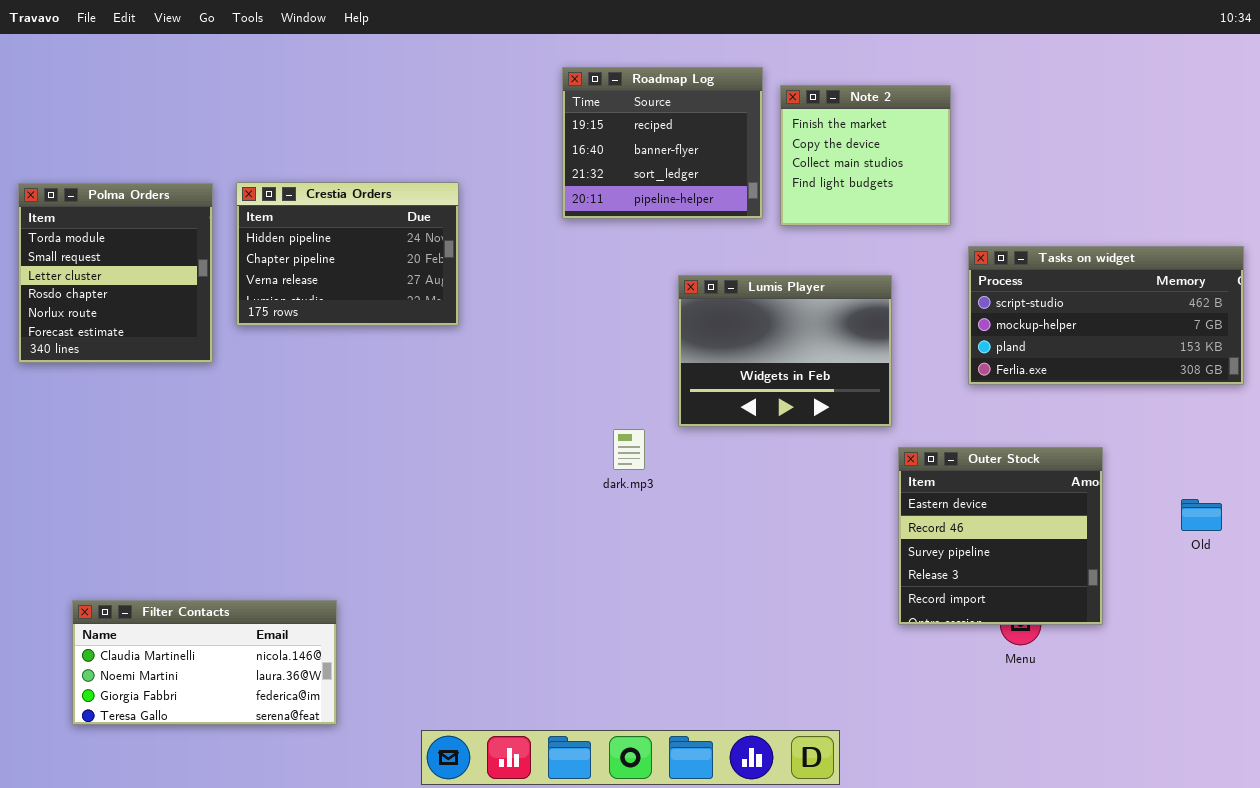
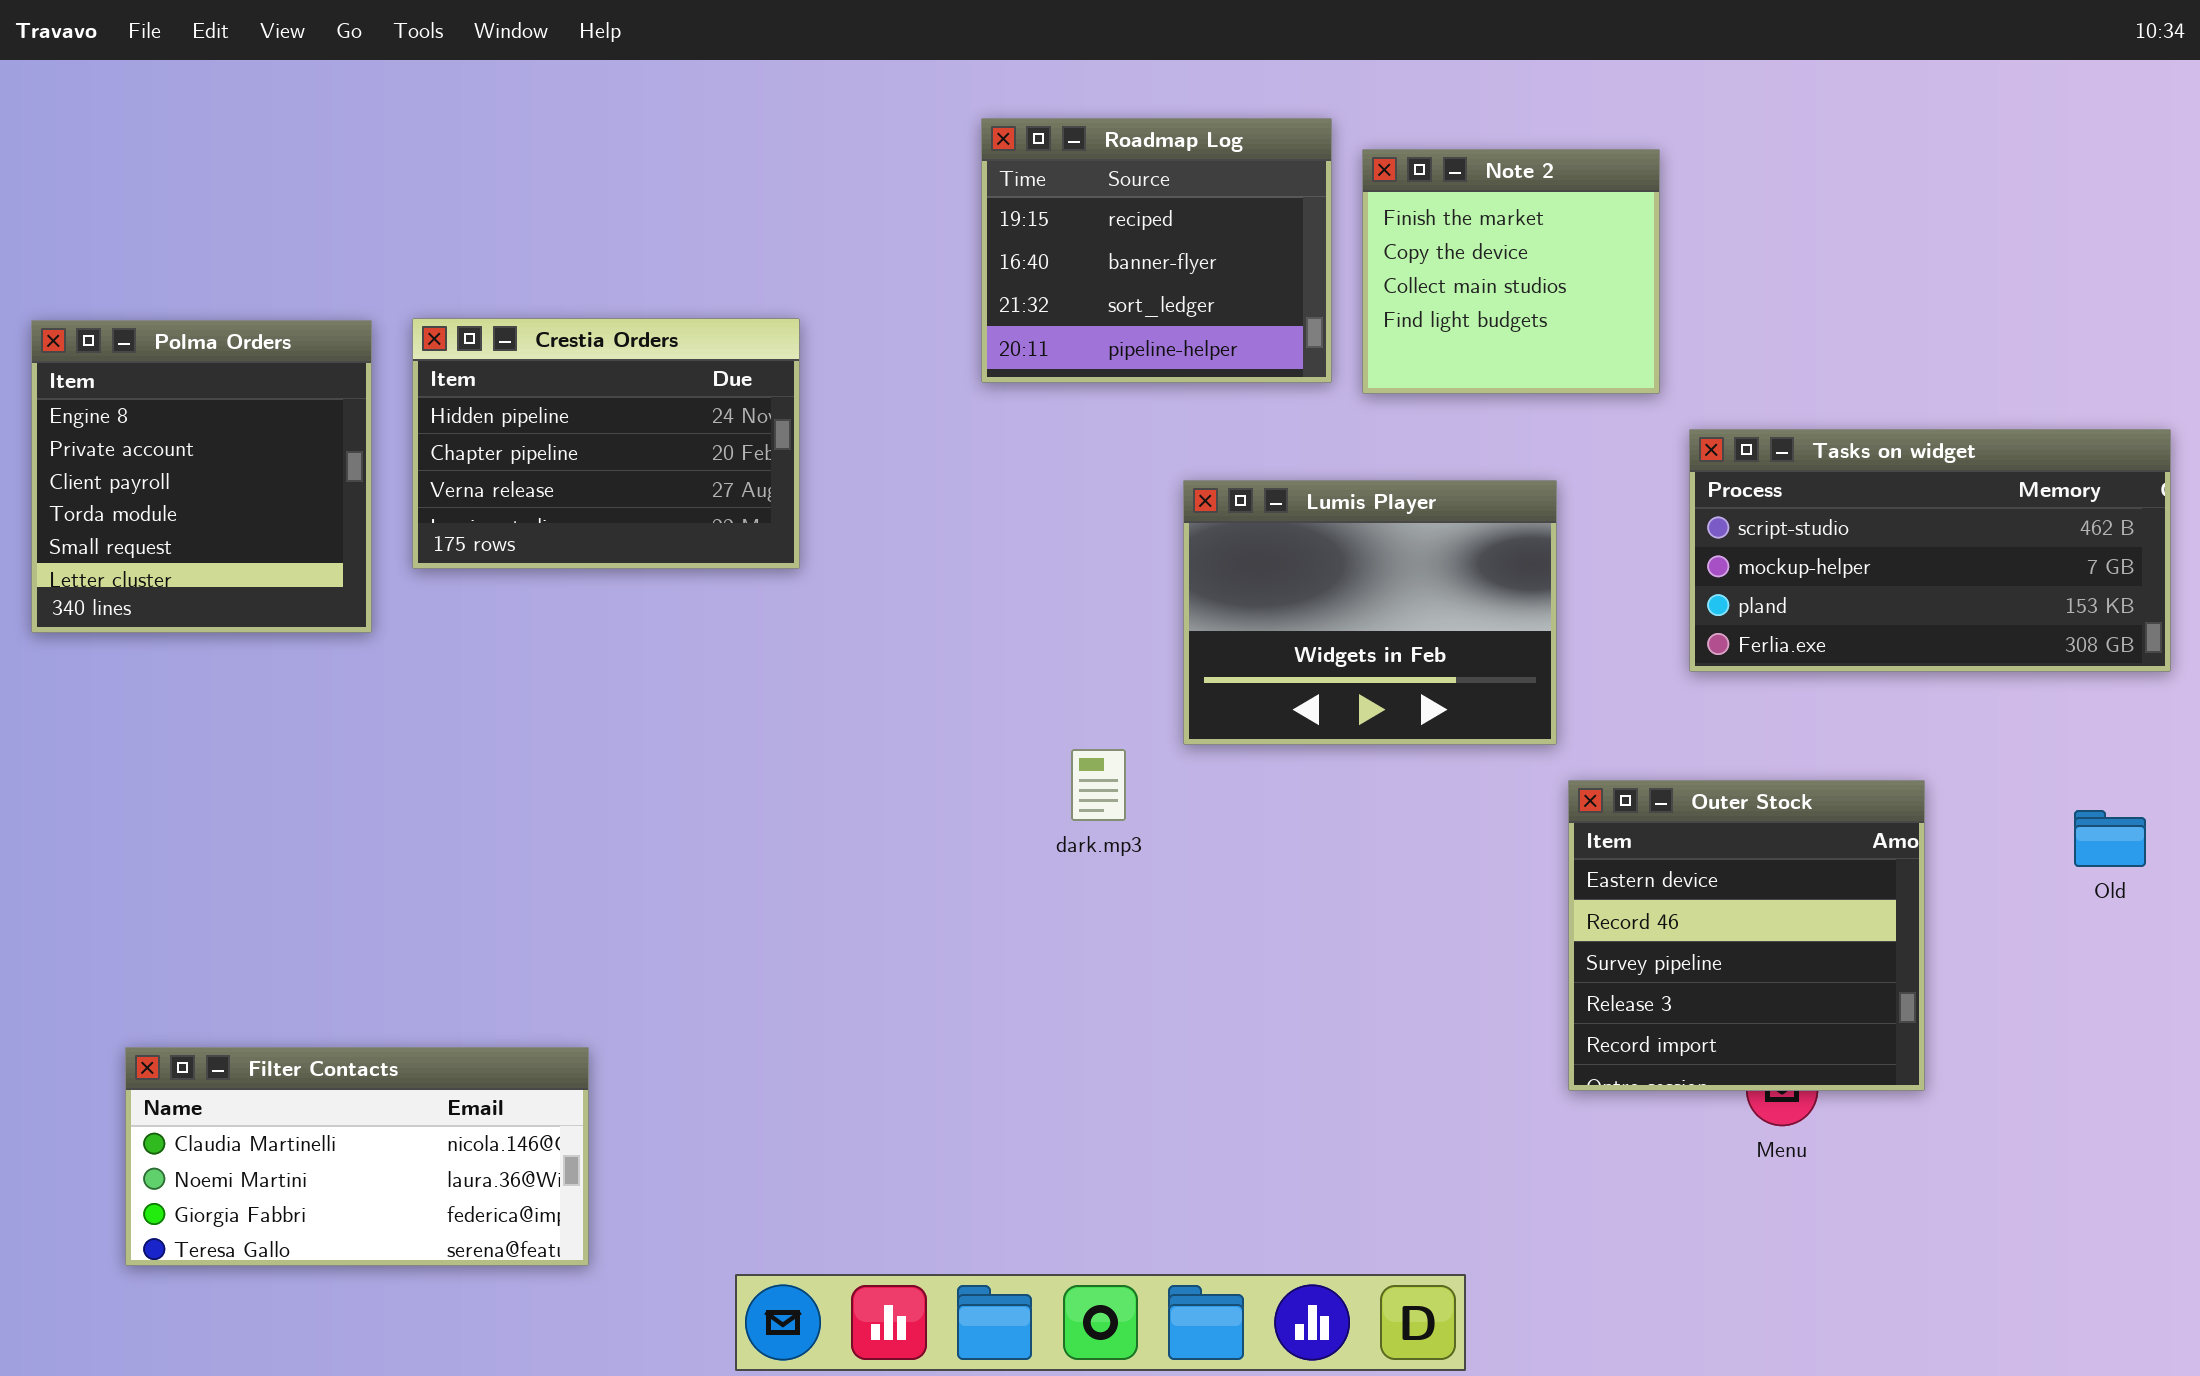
Polma Orders: [18,183,213,363] -> [31,320,372,633], scrolled up 3 rows
Old: [1181,499,1222,531] -> [2074,810,2146,867], moved

